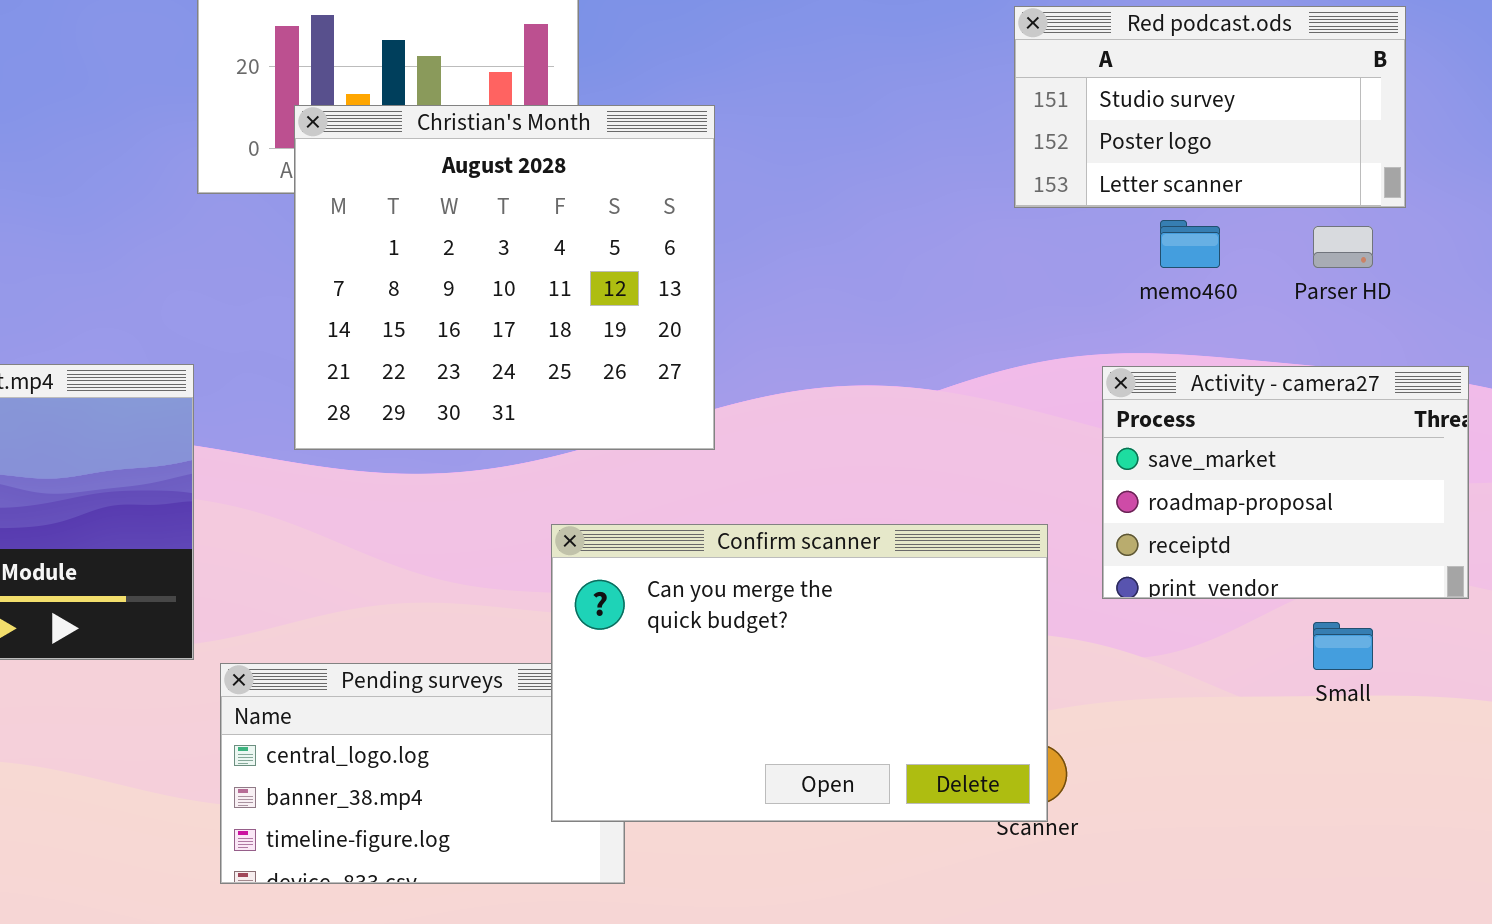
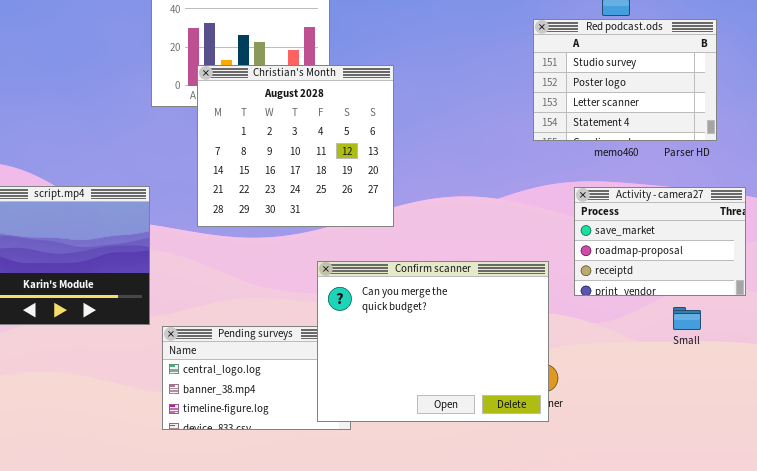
Red podcast.ods: [1014,6,1406,208] -> [533,19,717,141], resized
Confirm scanner: [551,524,1048,822] -> [317,261,549,422], resized

